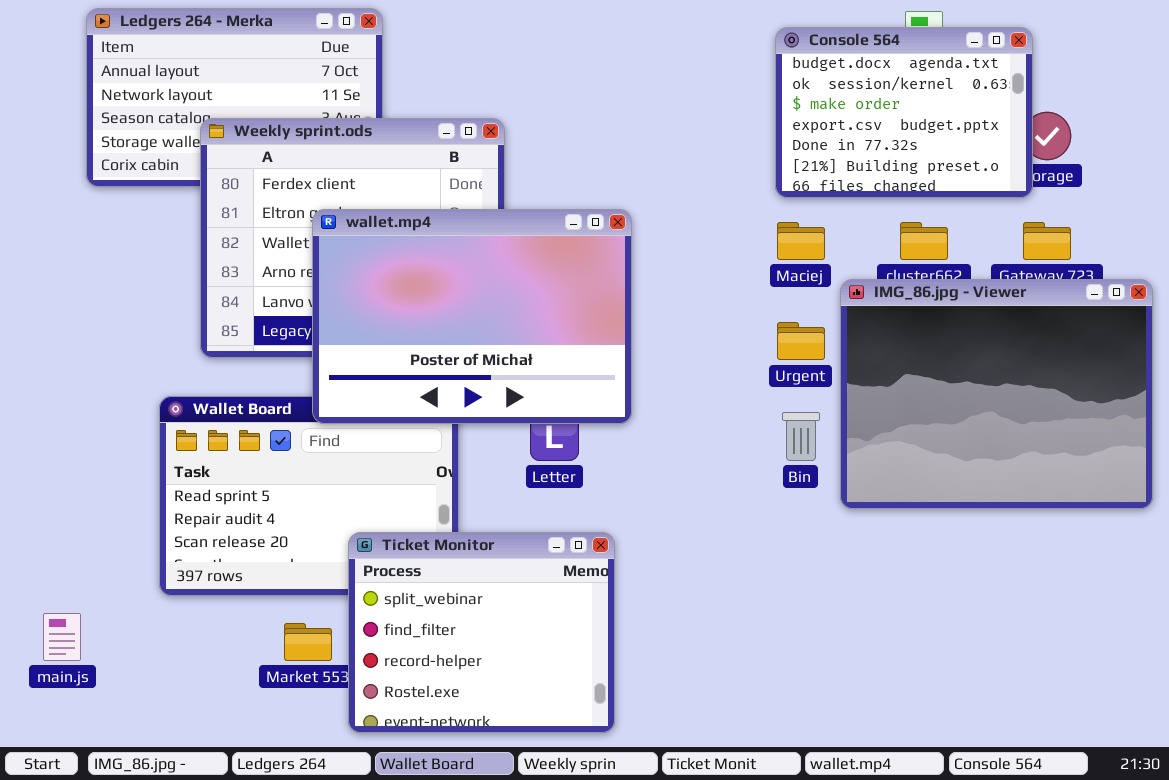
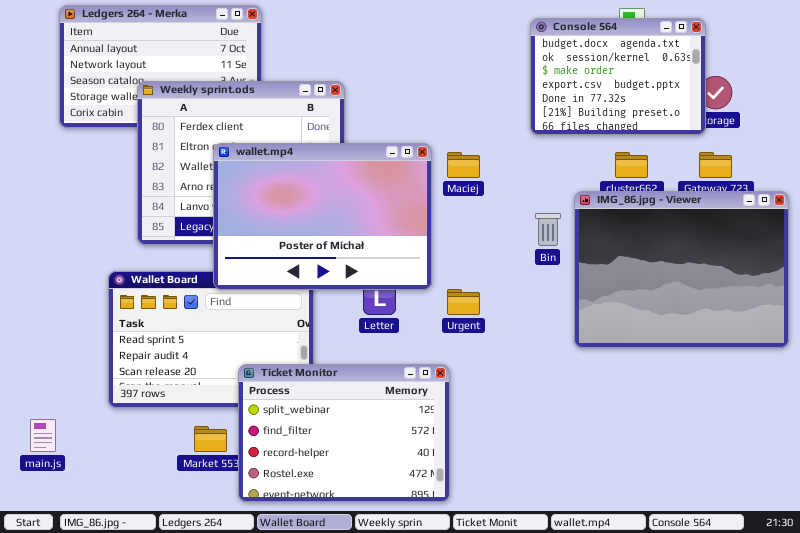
Maciej: [777,222,825,260] -> [447,152,480,178], moved
Urgent: [777,322,825,360] -> [447,289,480,315], moved
Bin: [782,412,820,461] -> [535,213,561,246], moved
Ticket Monitor: [348,532,615,733] -> [238,364,450,502], resized

